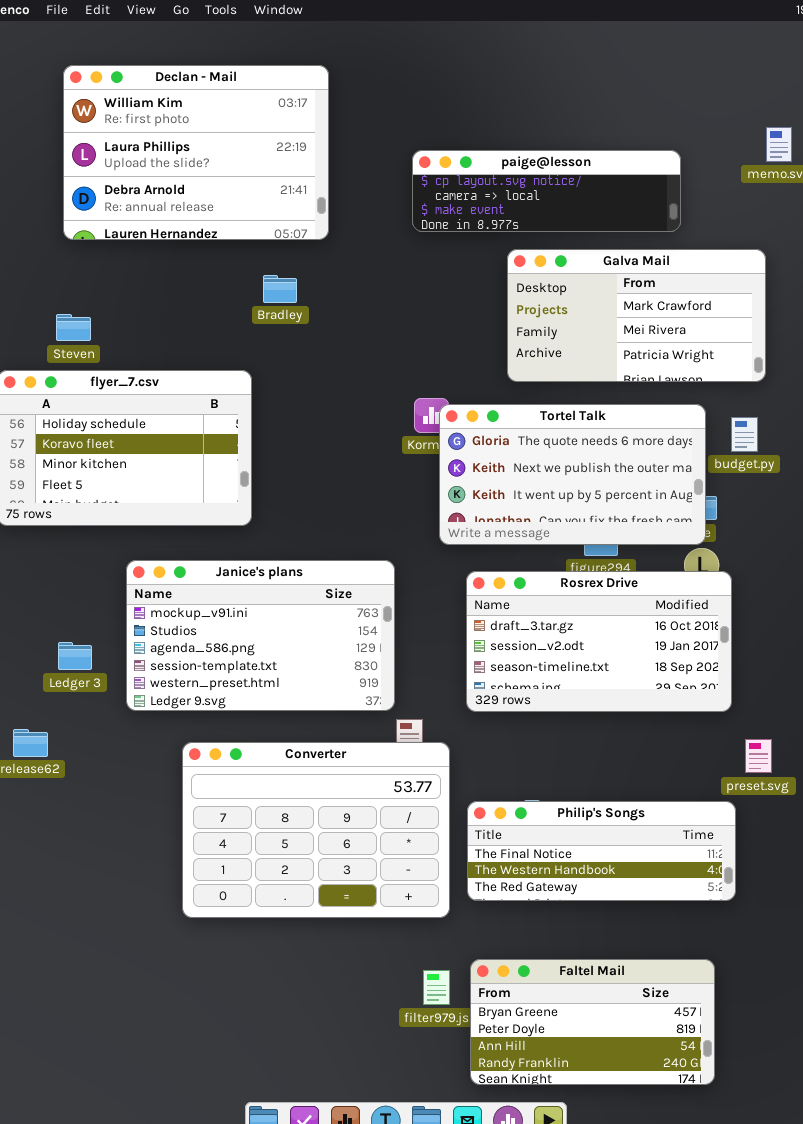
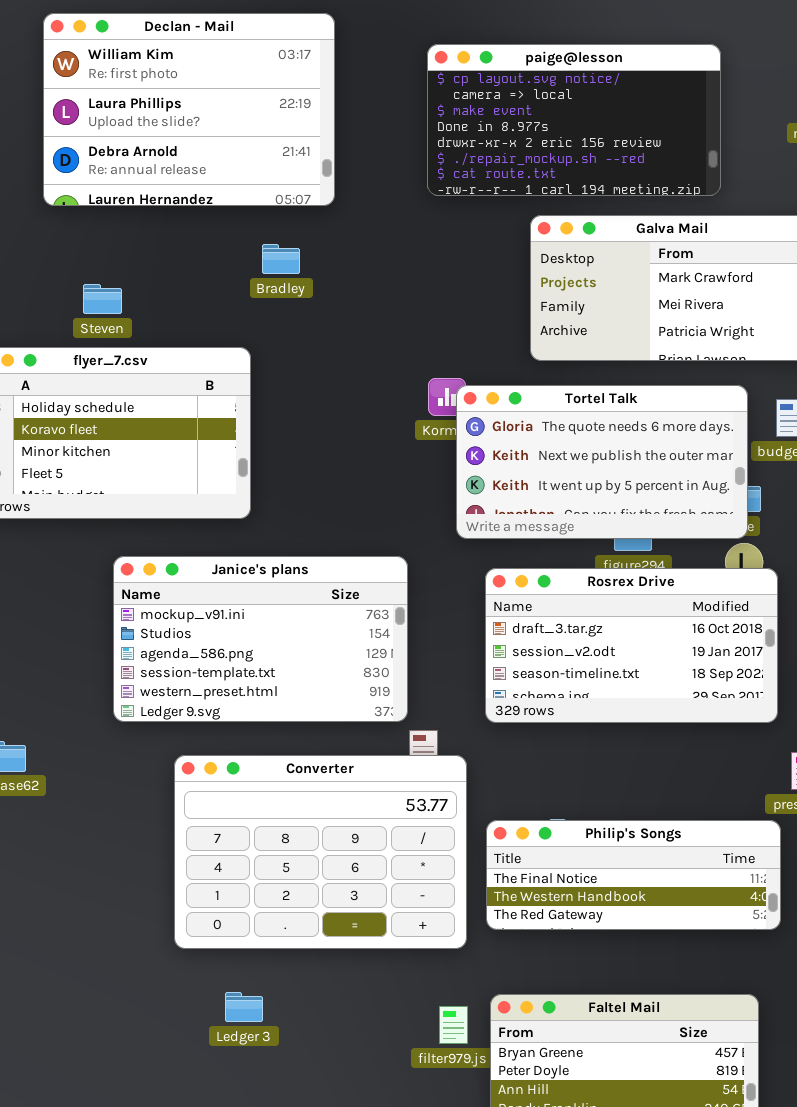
paige@lesson: [412,150,681,232] -> [427,44,721,196], resized
Steven: [56,314,91,341] -> [83,284,122,314], moved
Ledger 3: [58,642,92,670] -> [225,992,263,1022], moved

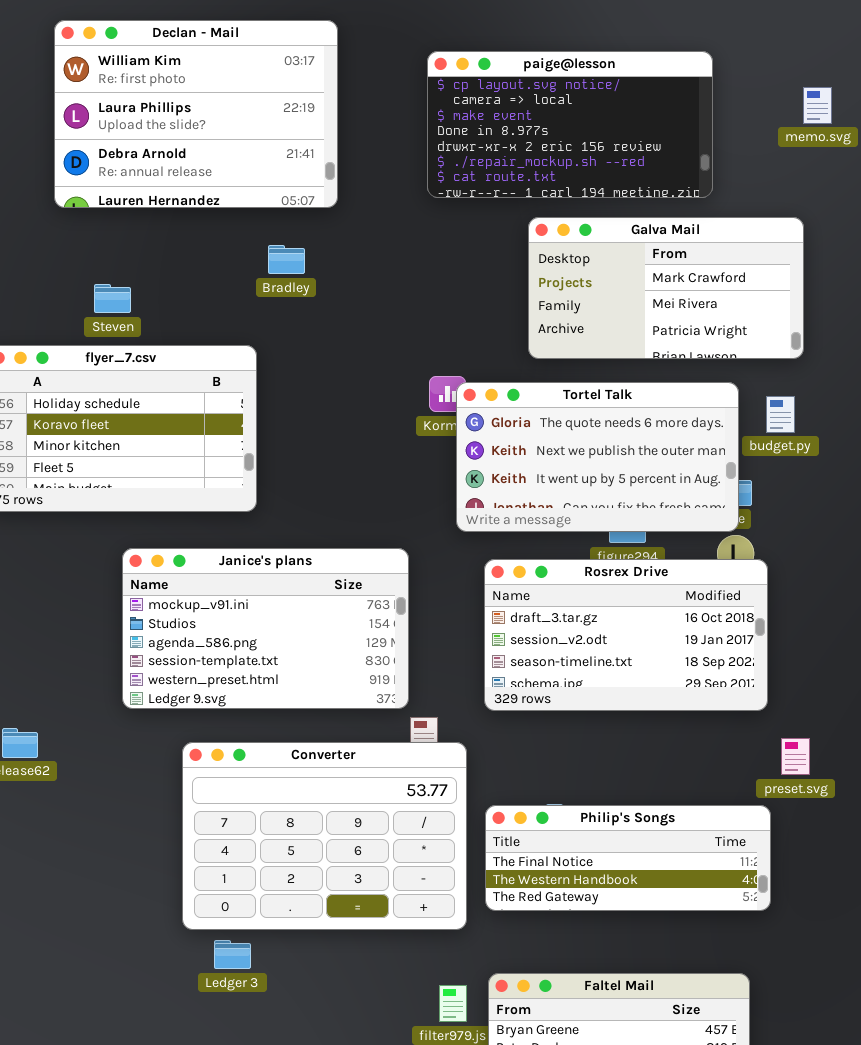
Ledger 3: [225,992,263,1022] -> [214,940,251,969], moved

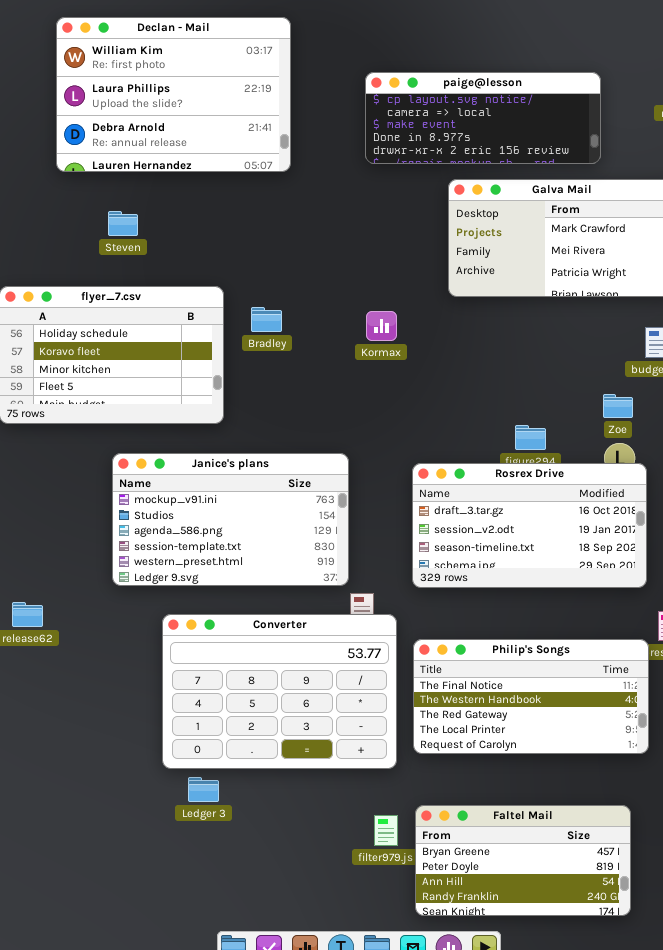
paige@lesson: [427,51,713,198] -> [365,72,601,164], resized
Bradley: [268,245,305,274] -> [251,307,282,332], moved
Steven: [94,284,131,313] -> [108,211,138,236], moved
Tortel Talk: [456,382,739,532] -> none, closed
Philip's Songs: [485,805,771,911] -> [413,639,649,754], resized

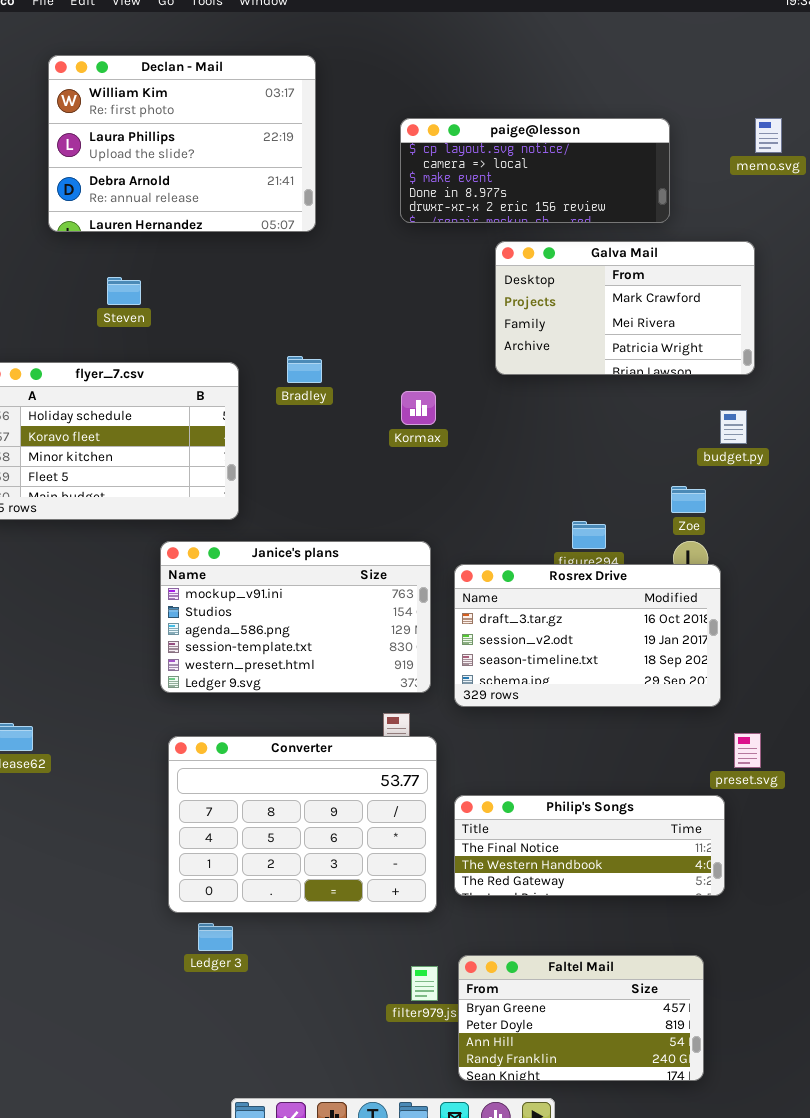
Bradley: [251,307,282,332] -> [287,356,322,383], moved
Janice's plans: [112,453,349,586] -> [160,541,431,693], moved
Philip's Songs: [413,639,649,754] -> [454,795,725,896], resized

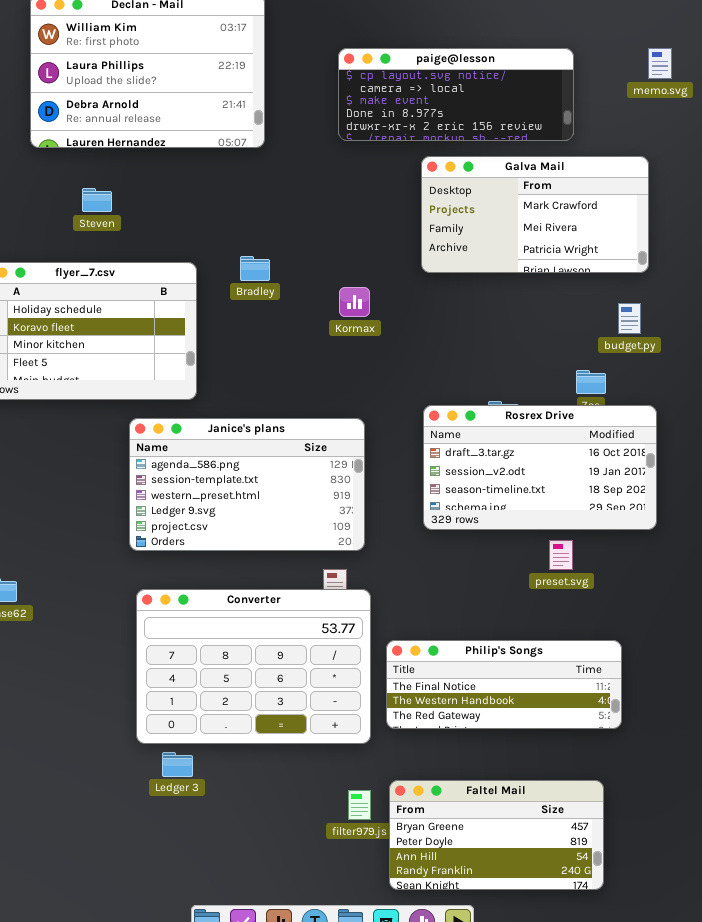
Janice's plans: [160,541,431,693] -> [129,418,365,551], scrolled down 2 rows
Rosrex Drive: [454,564,721,707] -> [423,405,657,530], moved
preset.svg: [734,733,761,768] -> [549,540,573,570], moved

